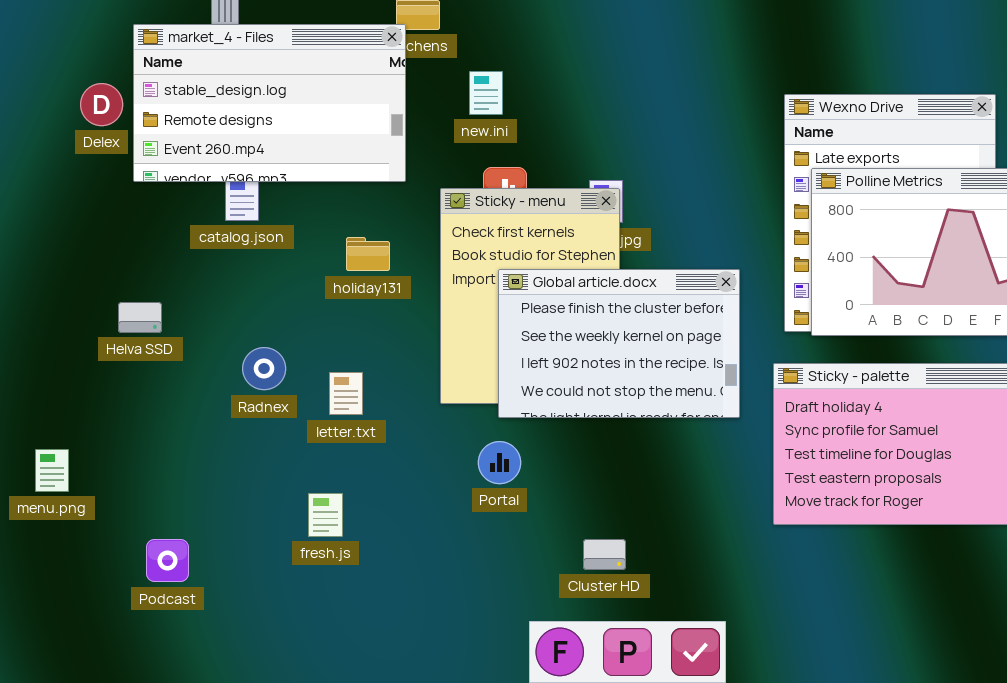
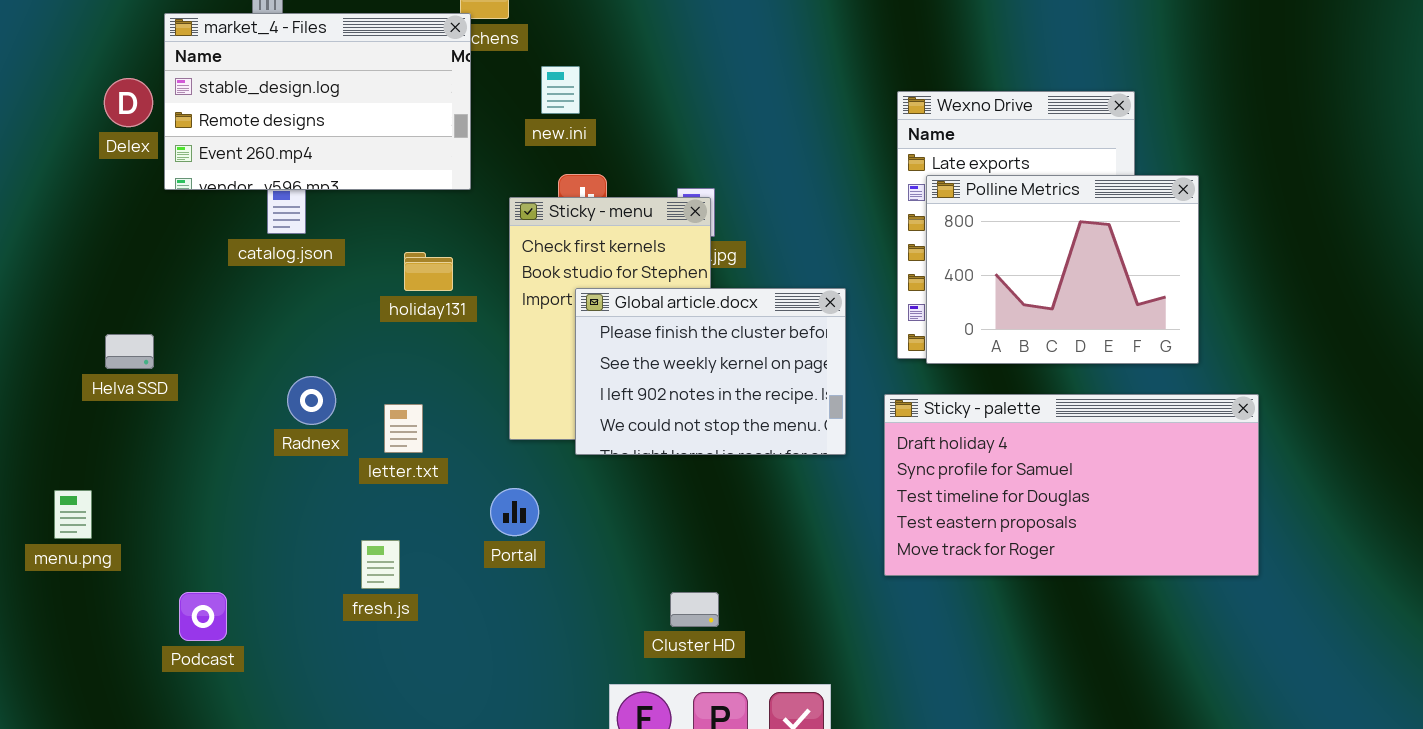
Helva SSD: [118,302,162,333] -> [105,334,154,369], moved
Portal: [478,441,521,484] -> [490,488,539,536], moved

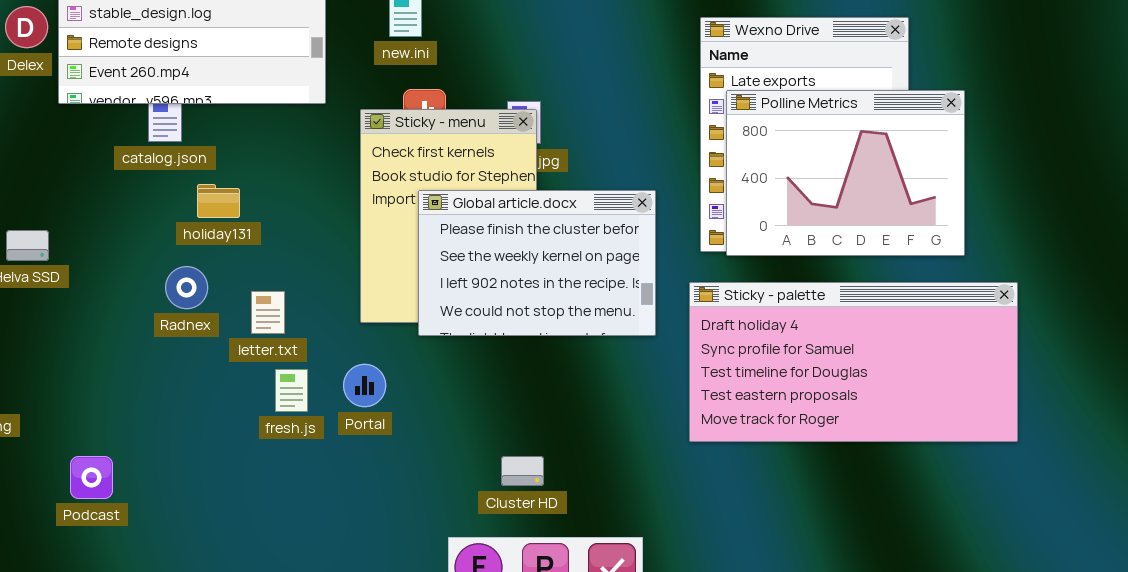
holiday131: [404,252,453,291] -> [197,184,240,218], moved
fresh.js: [361,540,400,589] -> [275,369,308,412], moved

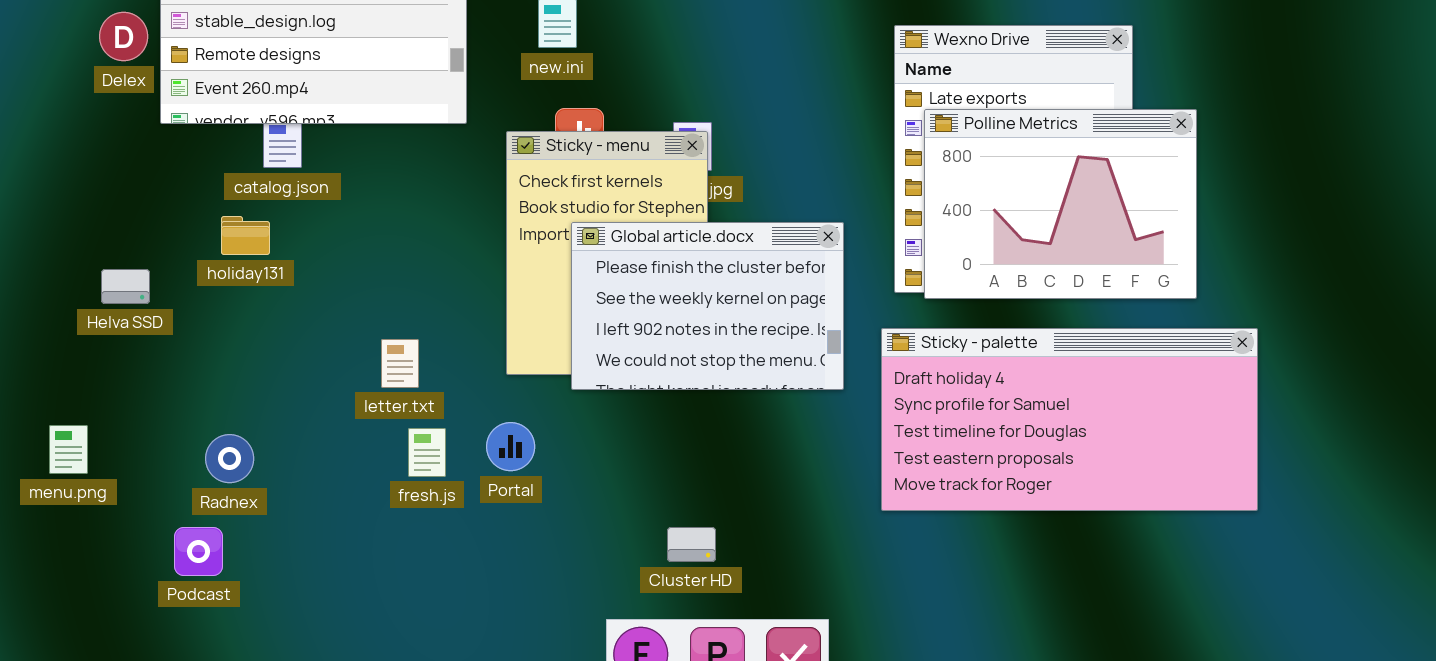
holiday131: [197,184,240,218] -> [221,216,270,255], moved
Radnex: [165,266,208,309] -> [205,434,254,483], moved

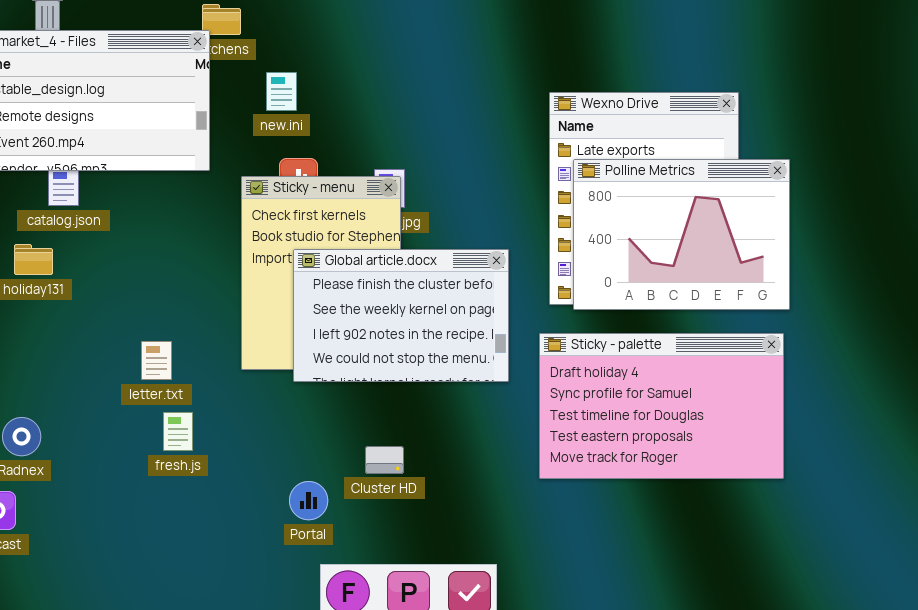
Sticky - palette: [881,328,1258,511] -> [539,333,784,479], resized
Portal: [486,422,535,471] -> [289,481,328,520], moved
Cluster HD: [667,527,716,562] -> [365,446,404,474], moved

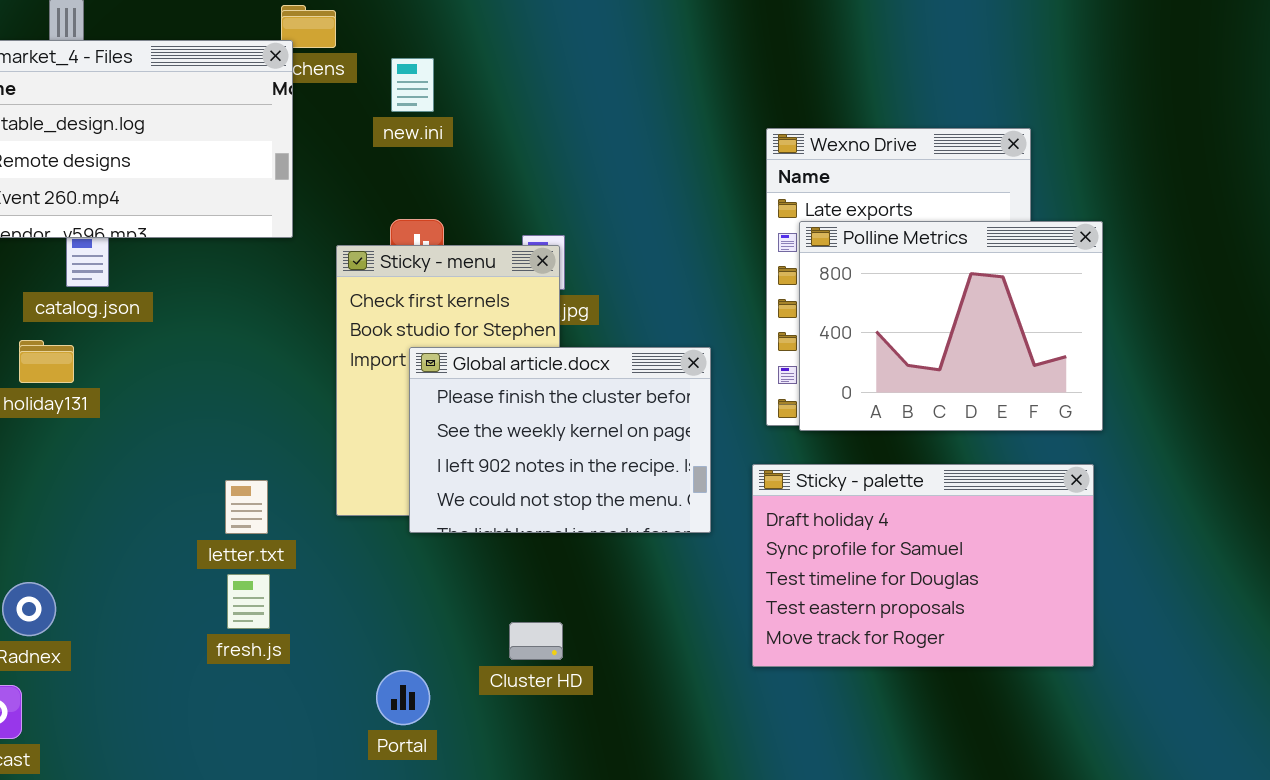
new.ini: [266,72,297,111] -> [391,58,434,112], moved
letter.txt: [141,341,172,380] -> [225,480,268,534], moved
Portal: [289,481,328,520] -> [376,670,430,725], moved

